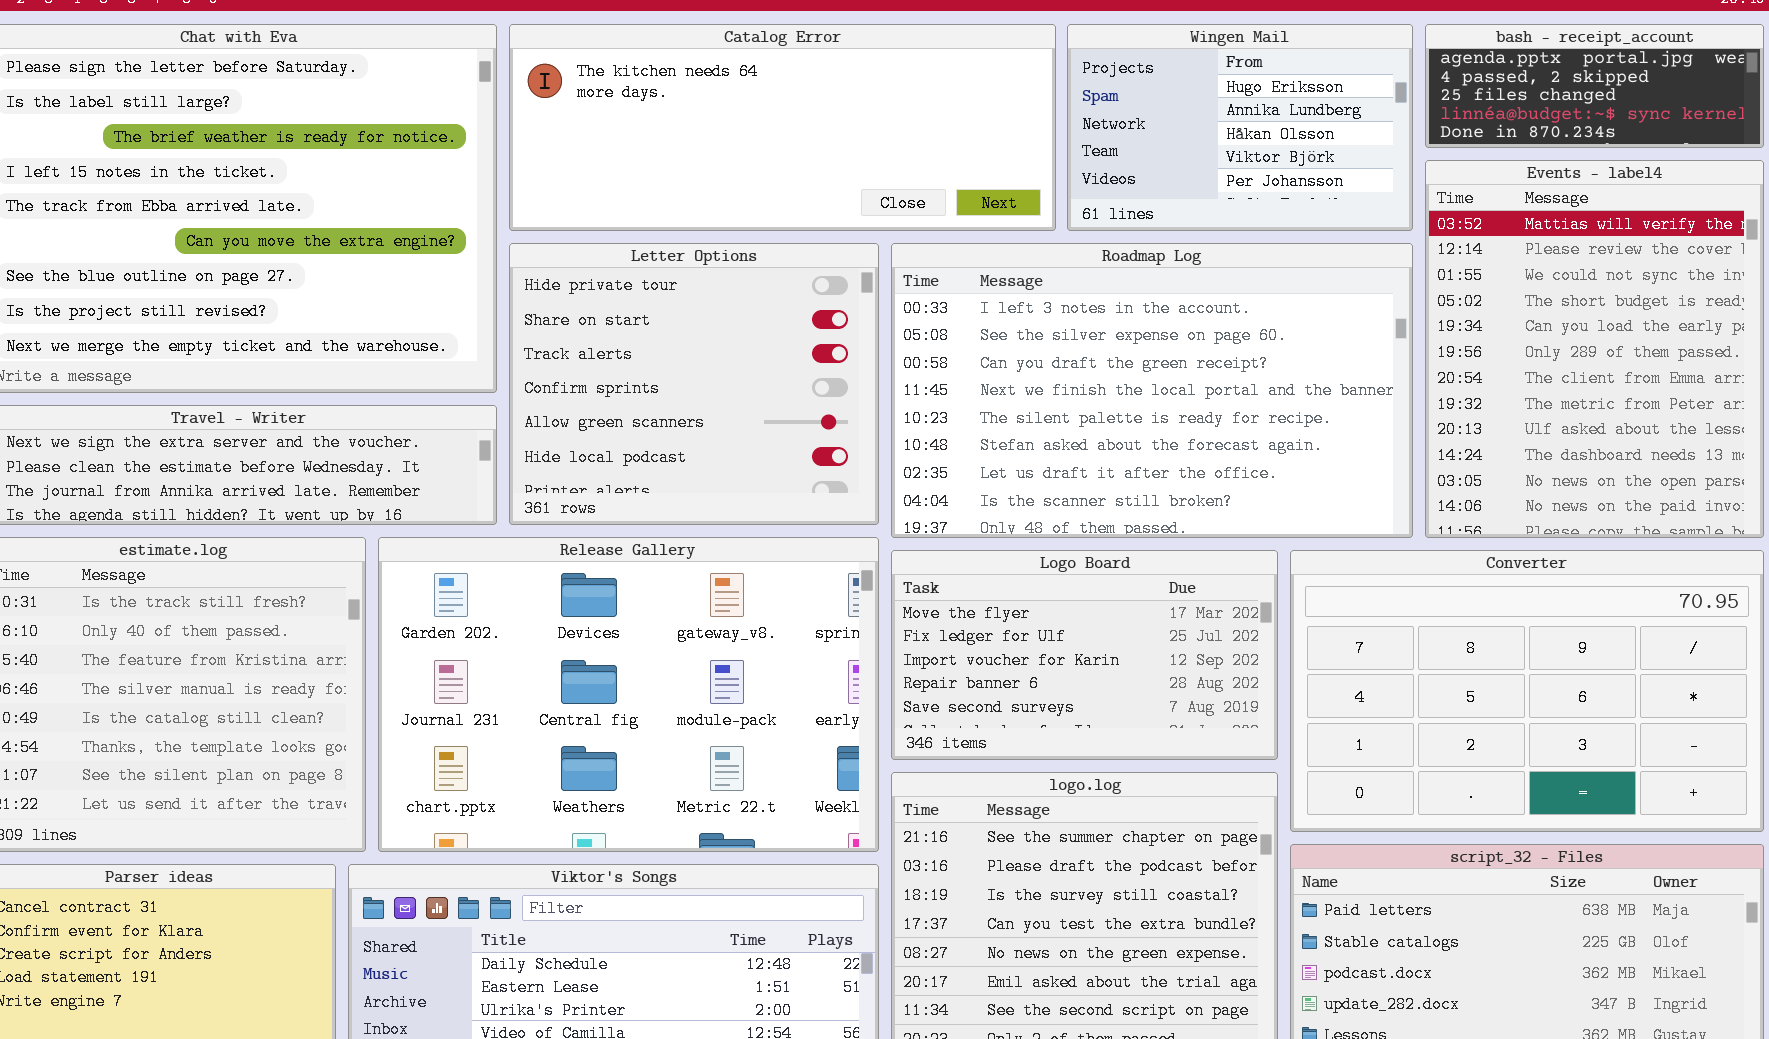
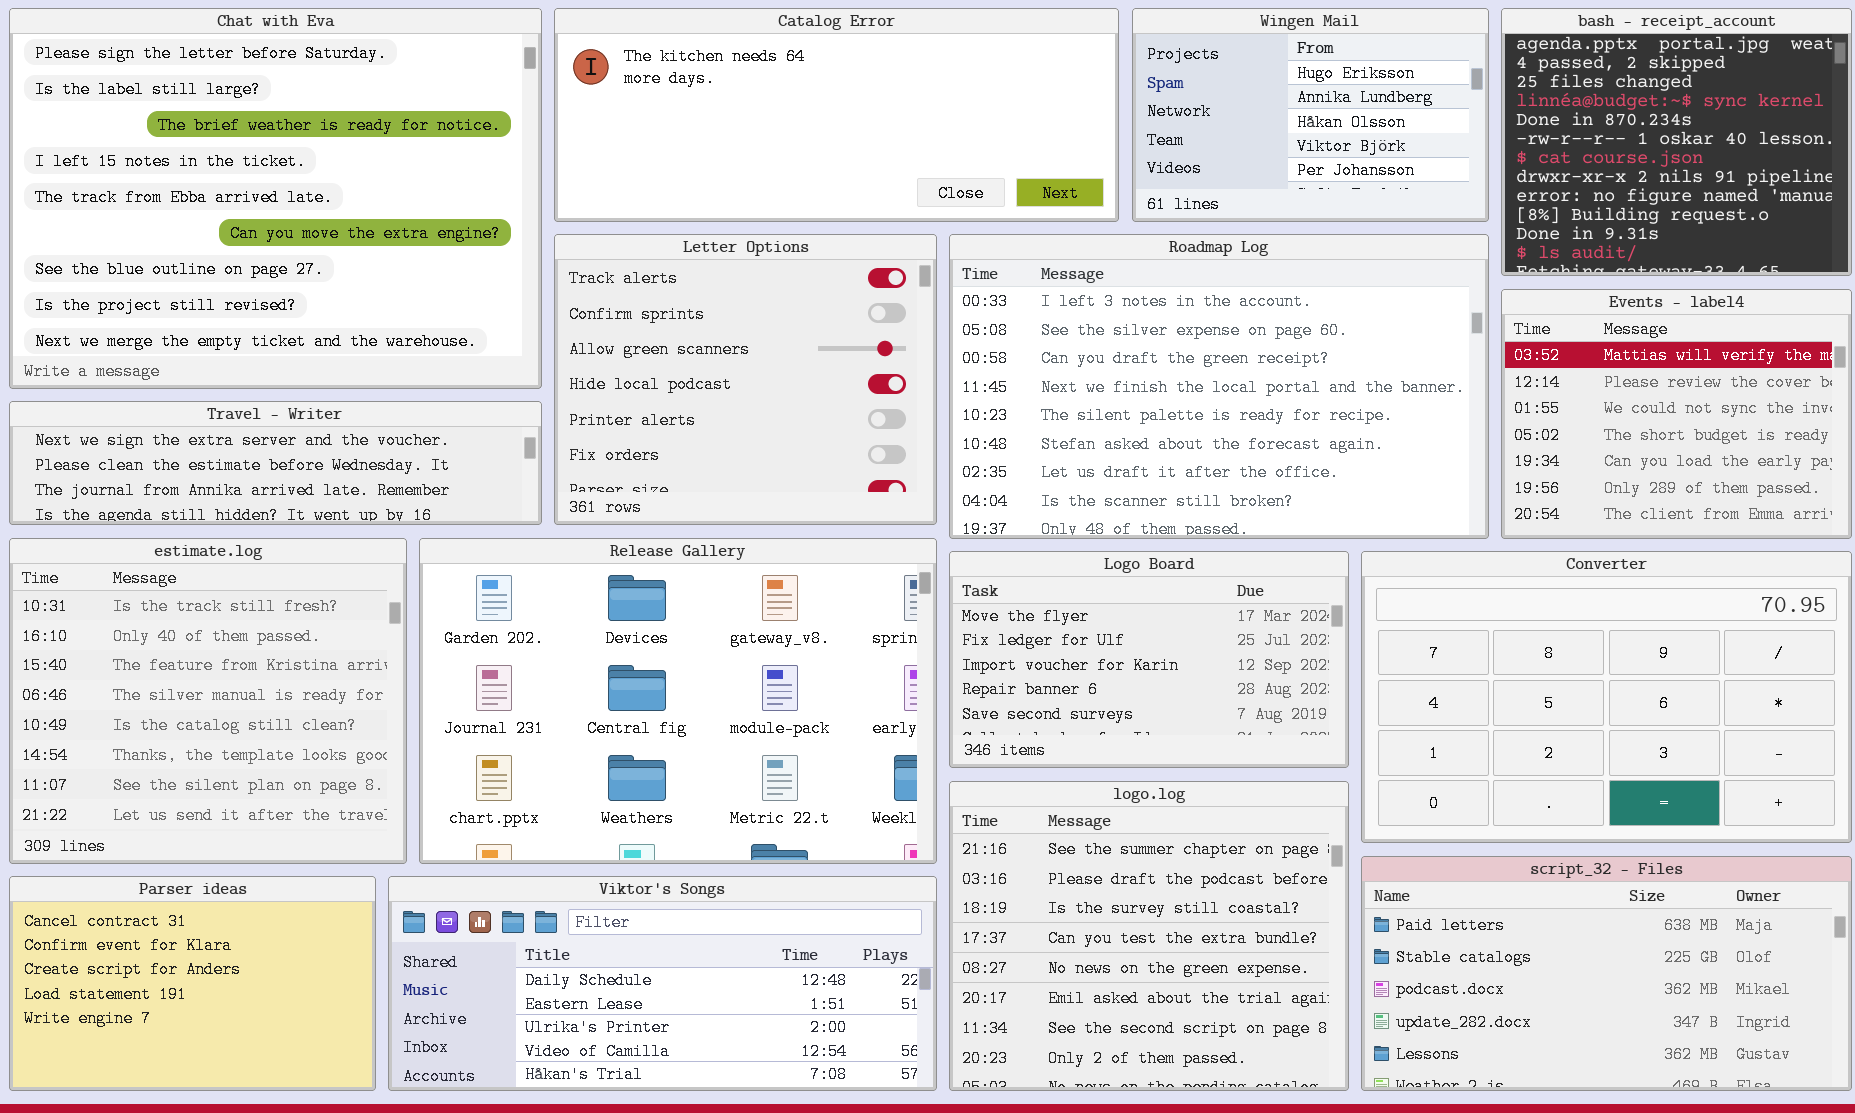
bash - receipt_account: [1425,24,1764,148] -> [1501,8,1852,276], resized
Events - label4: [1425,160,1764,538] -> [1501,289,1852,539], resized
Letter Options: [509,243,879,525] -> [554,234,937,525], scrolled down 2 rows

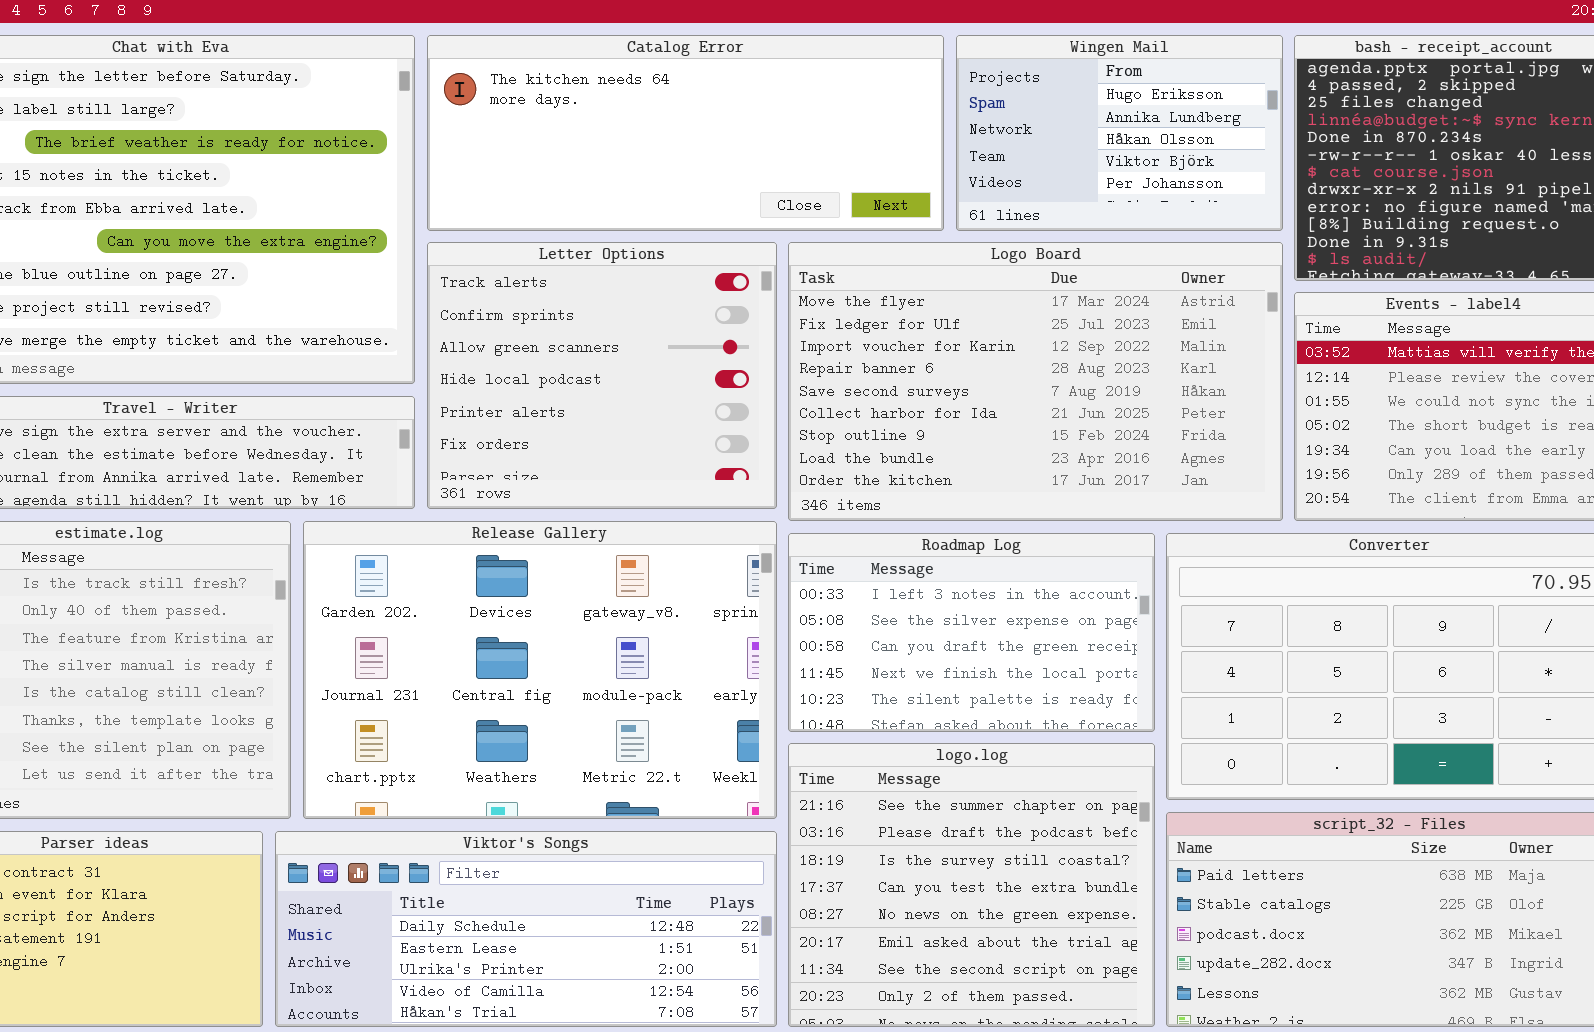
Roadmap Log: [949,234,1489,539] -> [788,533,1155,732], moved, resized
Logo Board: [949,551,1349,768] -> [788,242,1283,521], moved, resized

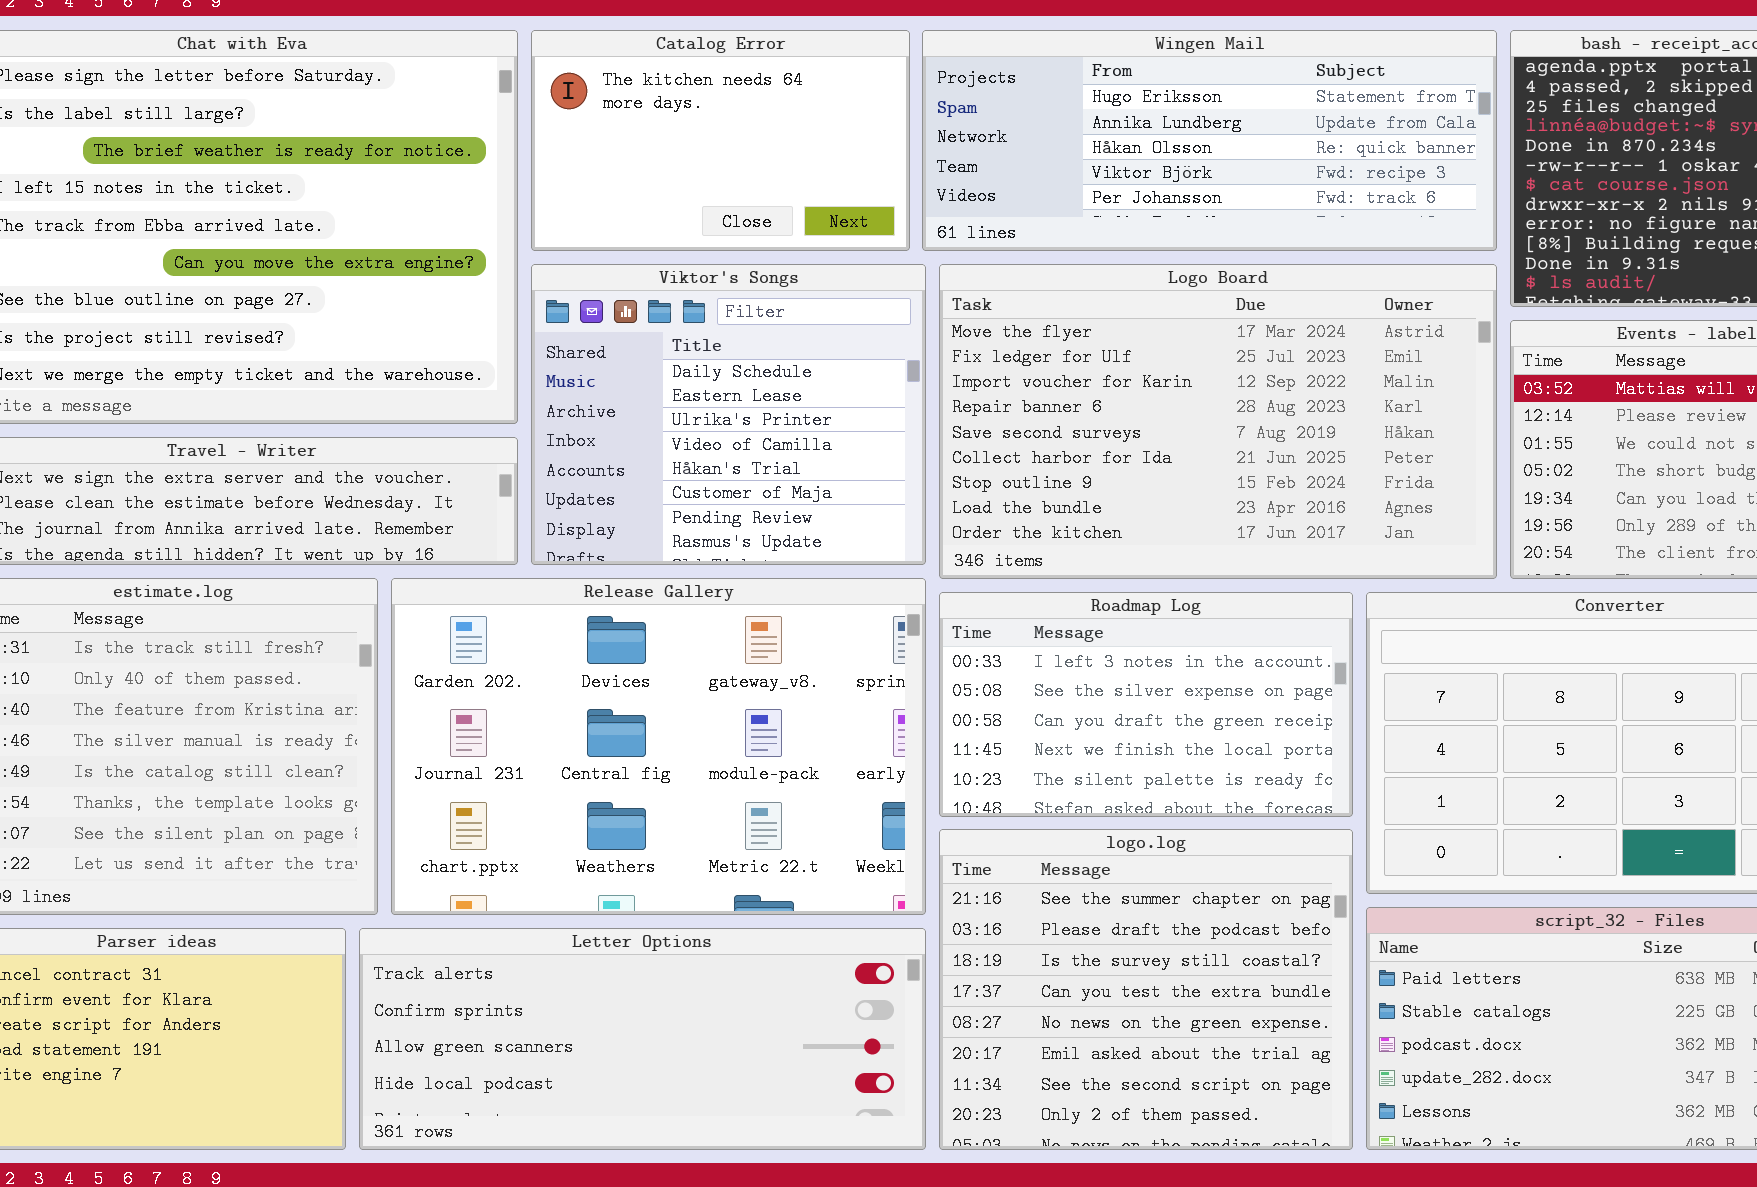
Catalog Error: [427,35,944,231] -> [531,30,910,251], resized
Wingen Mail: [956,35,1283,231] -> [922,30,1497,251], resized
Letter Options: [427,242,777,509] -> [359,928,926,1150], moved, resized
Viktor's Songs: [275,831,777,1027] -> [531,264,926,565], moved, resized

